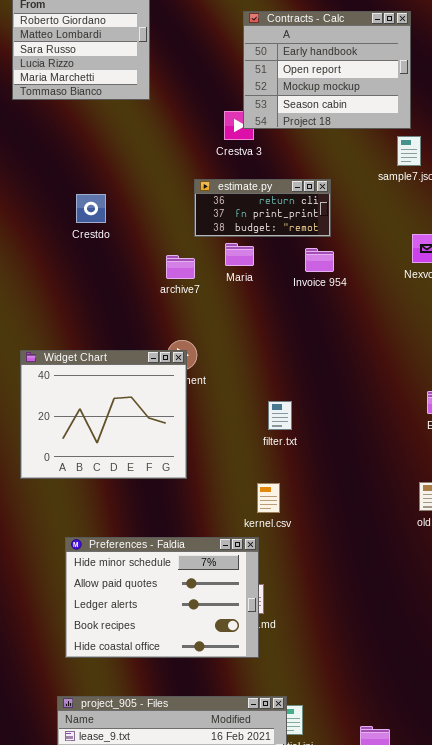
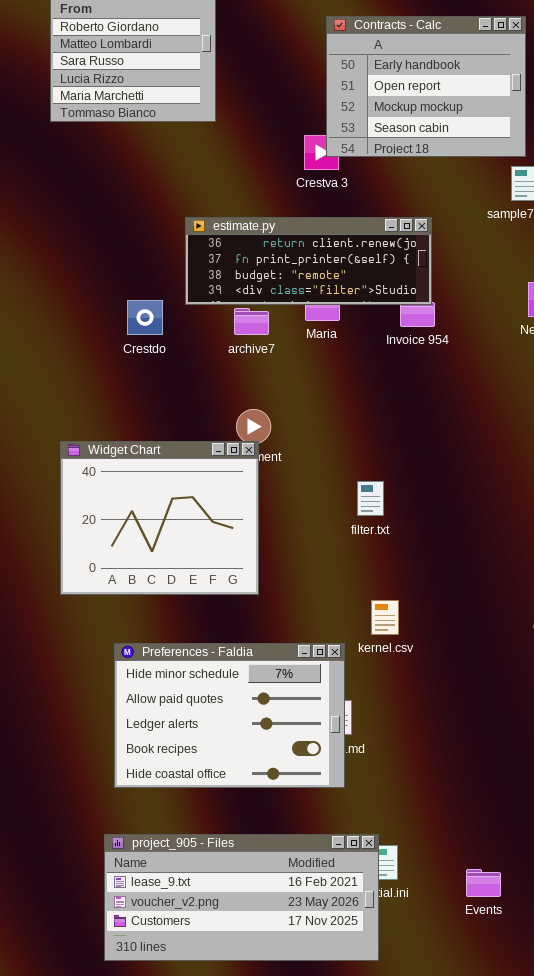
estimate.py: [194,179,331,237] -> [185,217,432,305], resized
Crestdo: [76,194,106,223] -> [127,300,163,335], moved
Widget Chart: [20,350,187,479] -> [60,441,259,595], moved
kernel.csv: [257,483,280,513] -> [371,600,399,635], moved

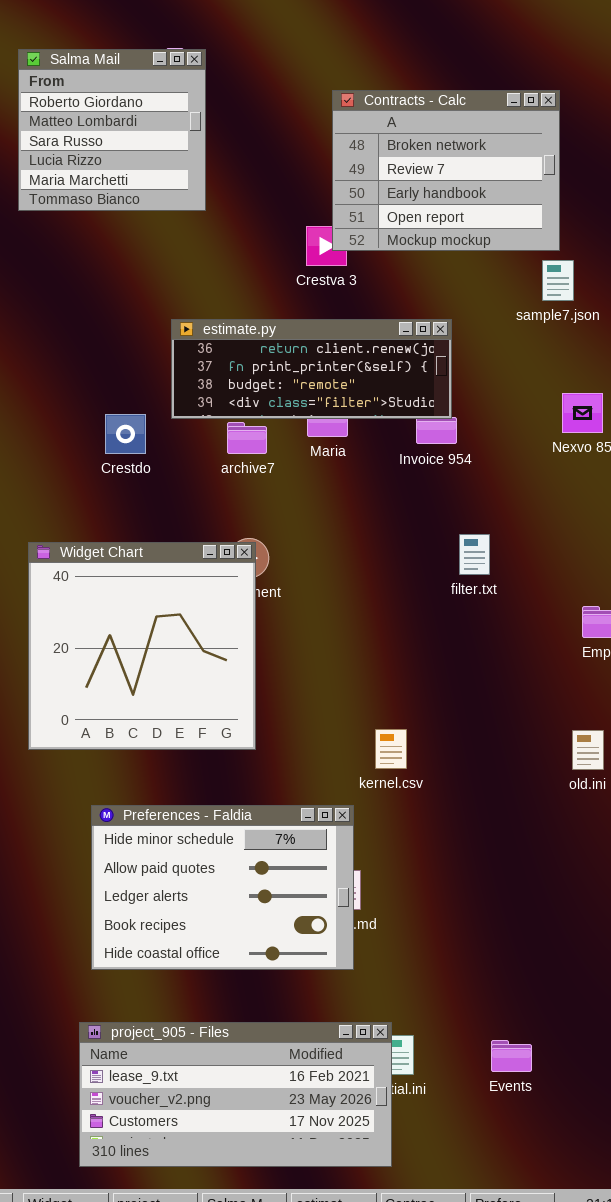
Contracts - Calc: [326,16,526,157] -> [332,90,560,251], scrolled up 2 rows
Widget Chart: [60,441,259,595] -> [28,542,256,750], resized
filter.txt: [357,481,384,516] -> [459,534,490,575], moved
kernel.csv: [371,600,399,635] -> [375,729,407,769], moved
Events: [466,869,501,897] -> [491,1040,532,1072], moved

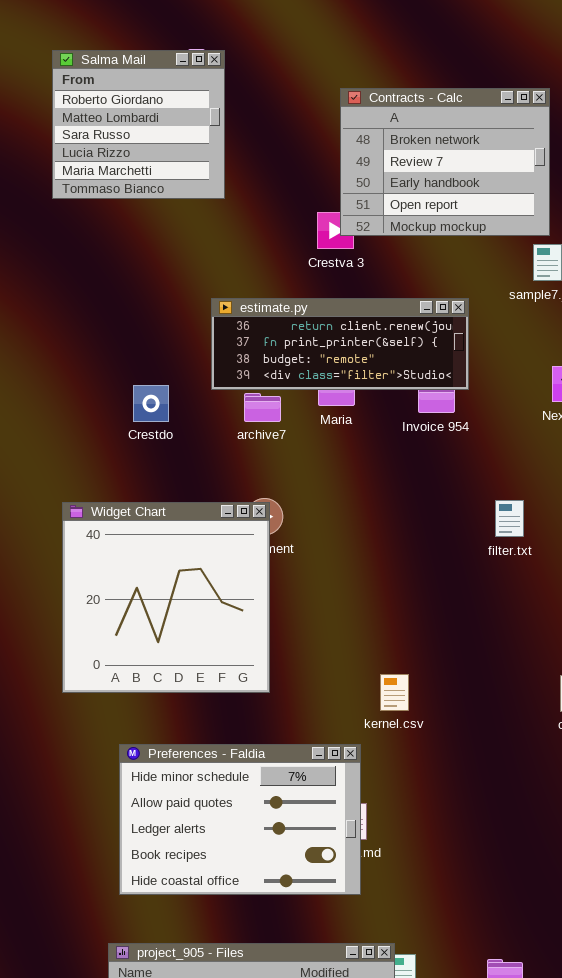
estimate.py: [171,319,452,419] -> [211,298,469,390], moved
filter.txt: [459,534,490,575] -> [495,500,524,537], moved

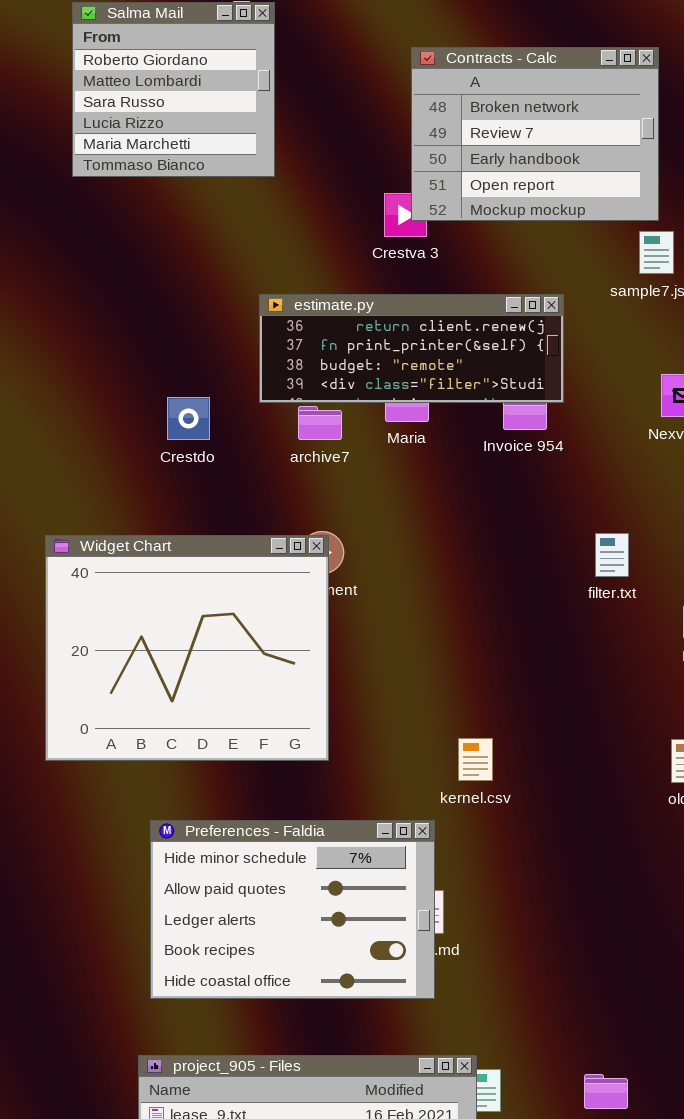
Widget Chart: [62,502,270,693] -> [45,535,329,761], resized

